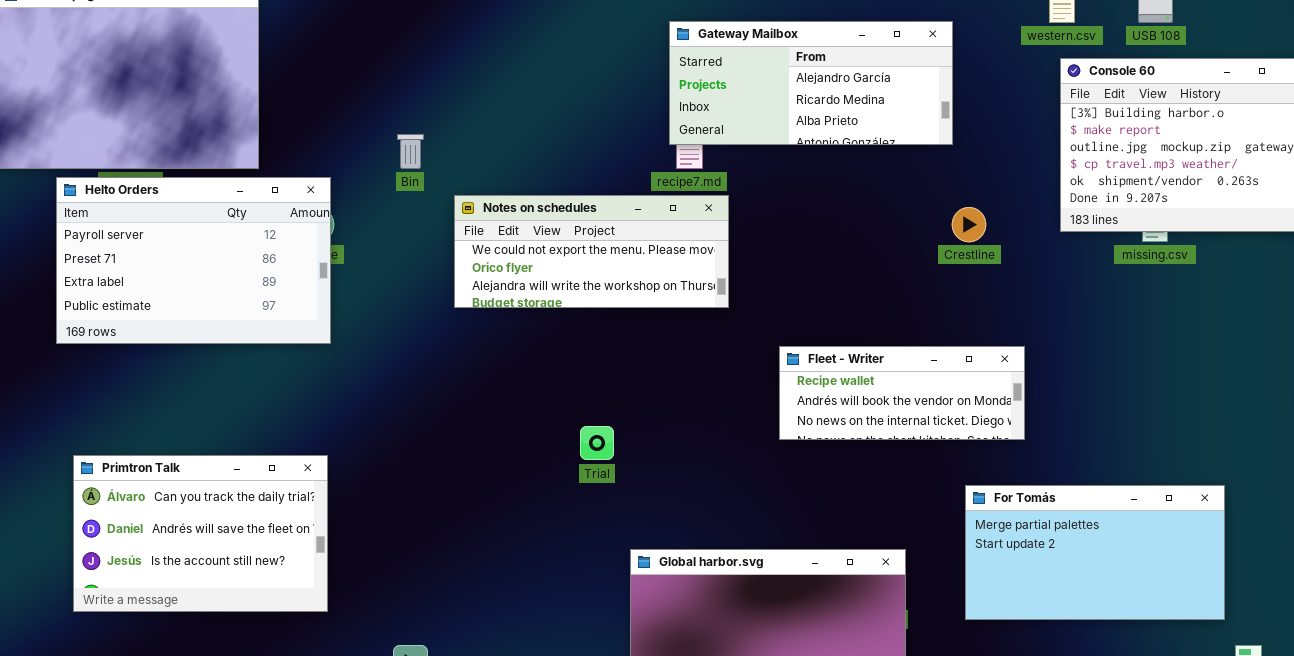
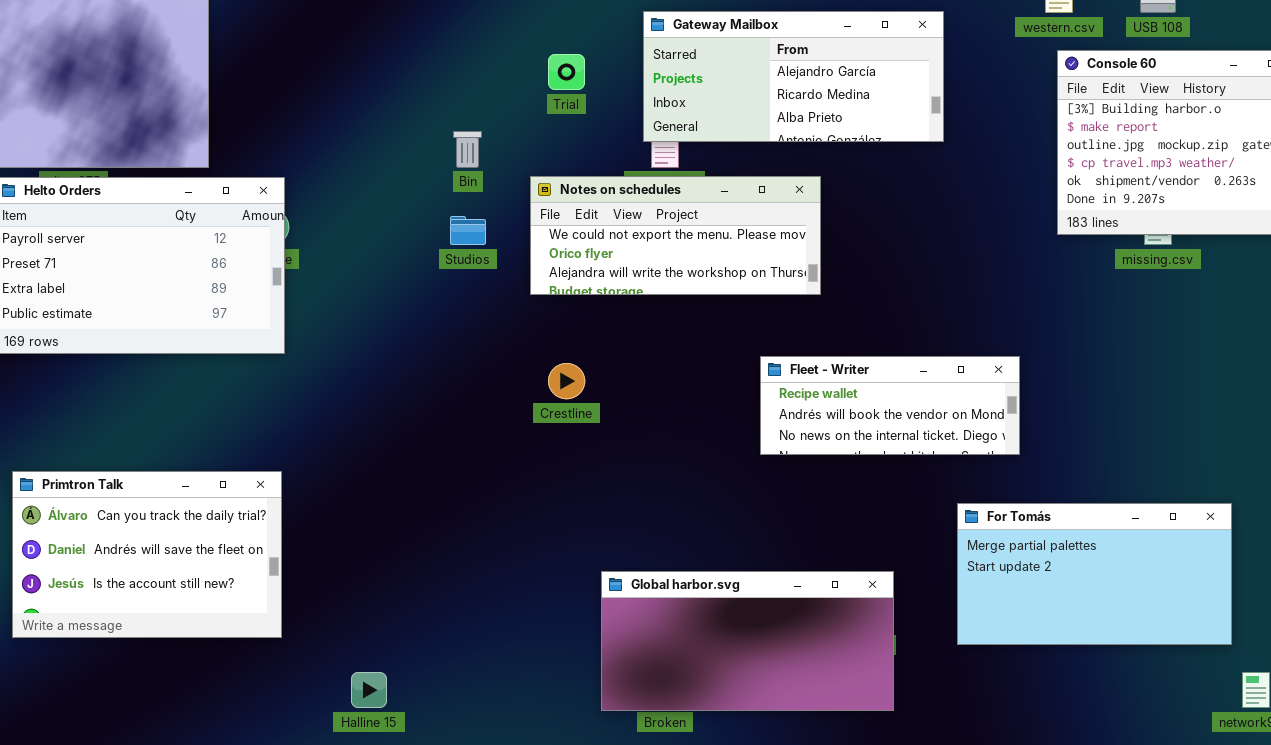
Bin: [397,134,424,169] -> [453,131,482,168], moved
Notes on schedules: [454,195,729,308] -> [530,176,821,295], moved
Crestline: [952,207,986,242] -> [548,363,585,399], moved
Trial: [580,426,614,460] -> [548,54,585,90], moved

